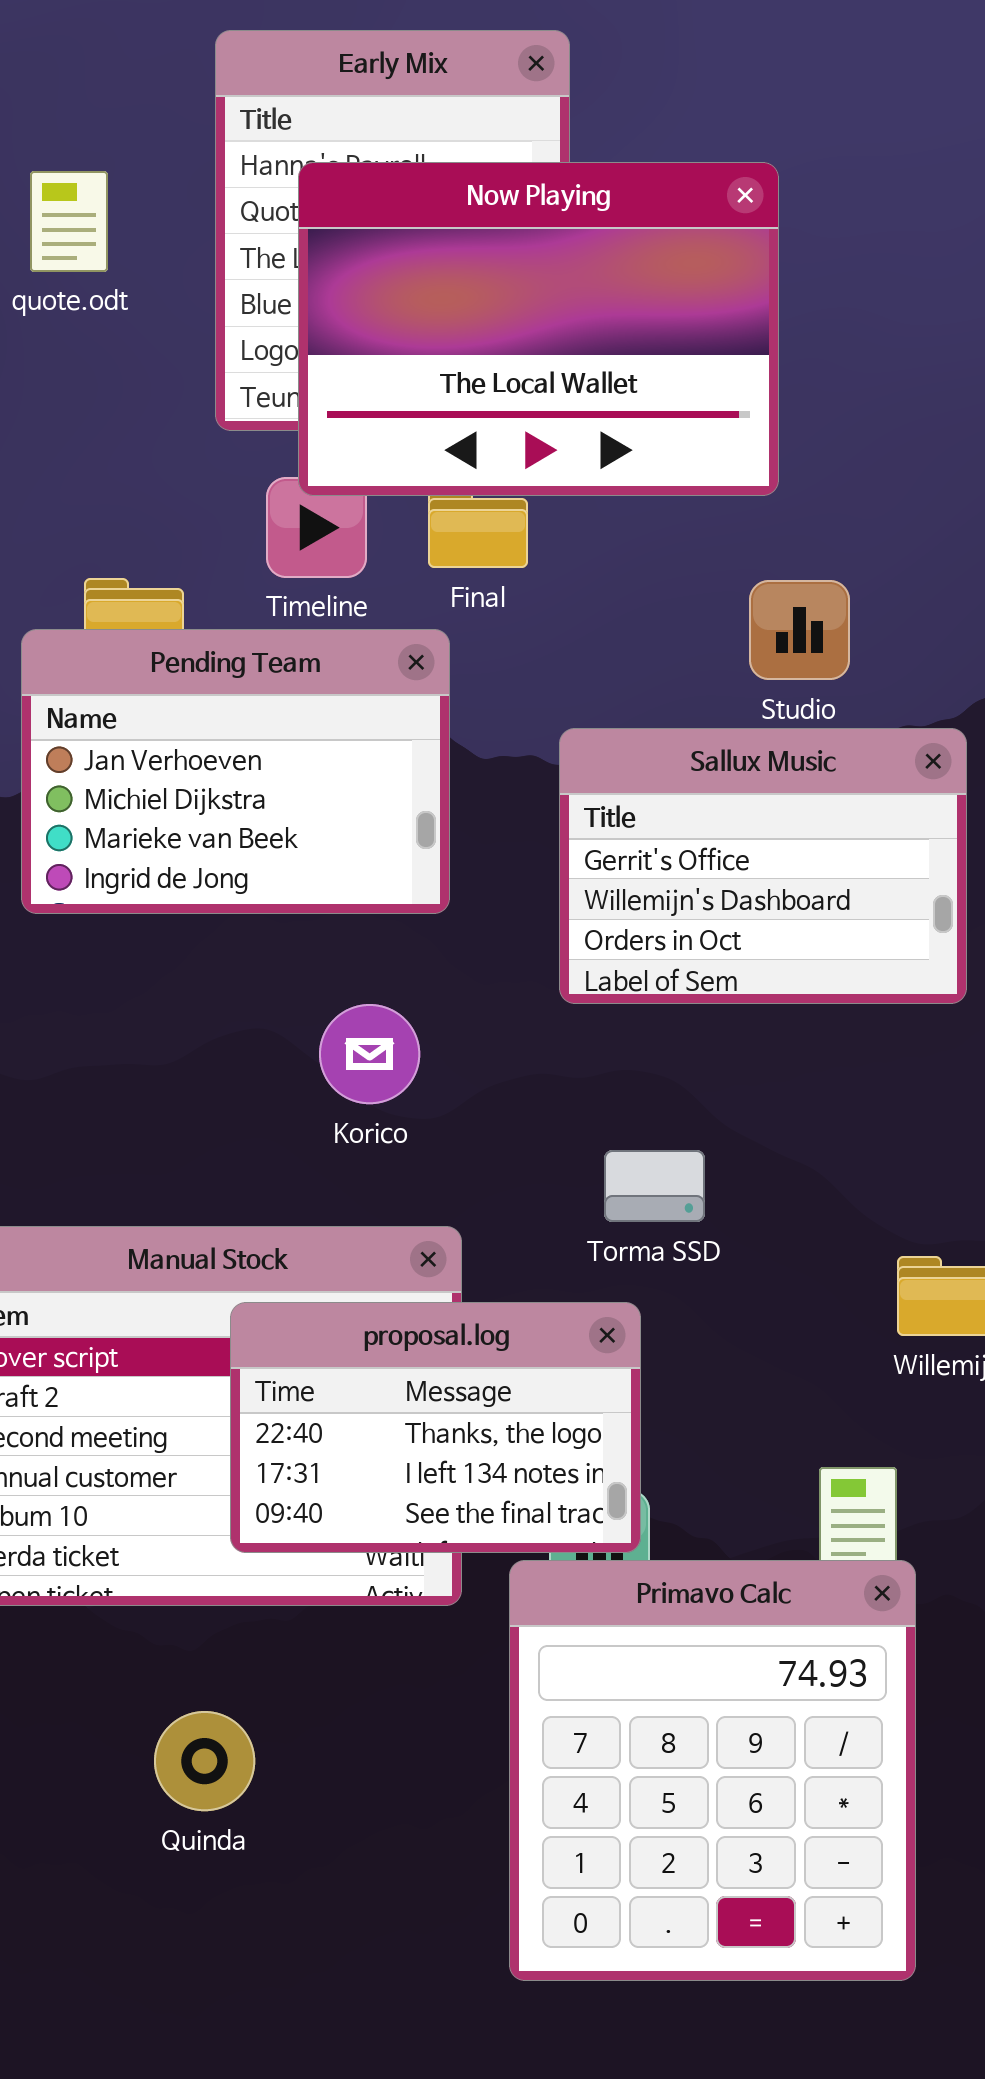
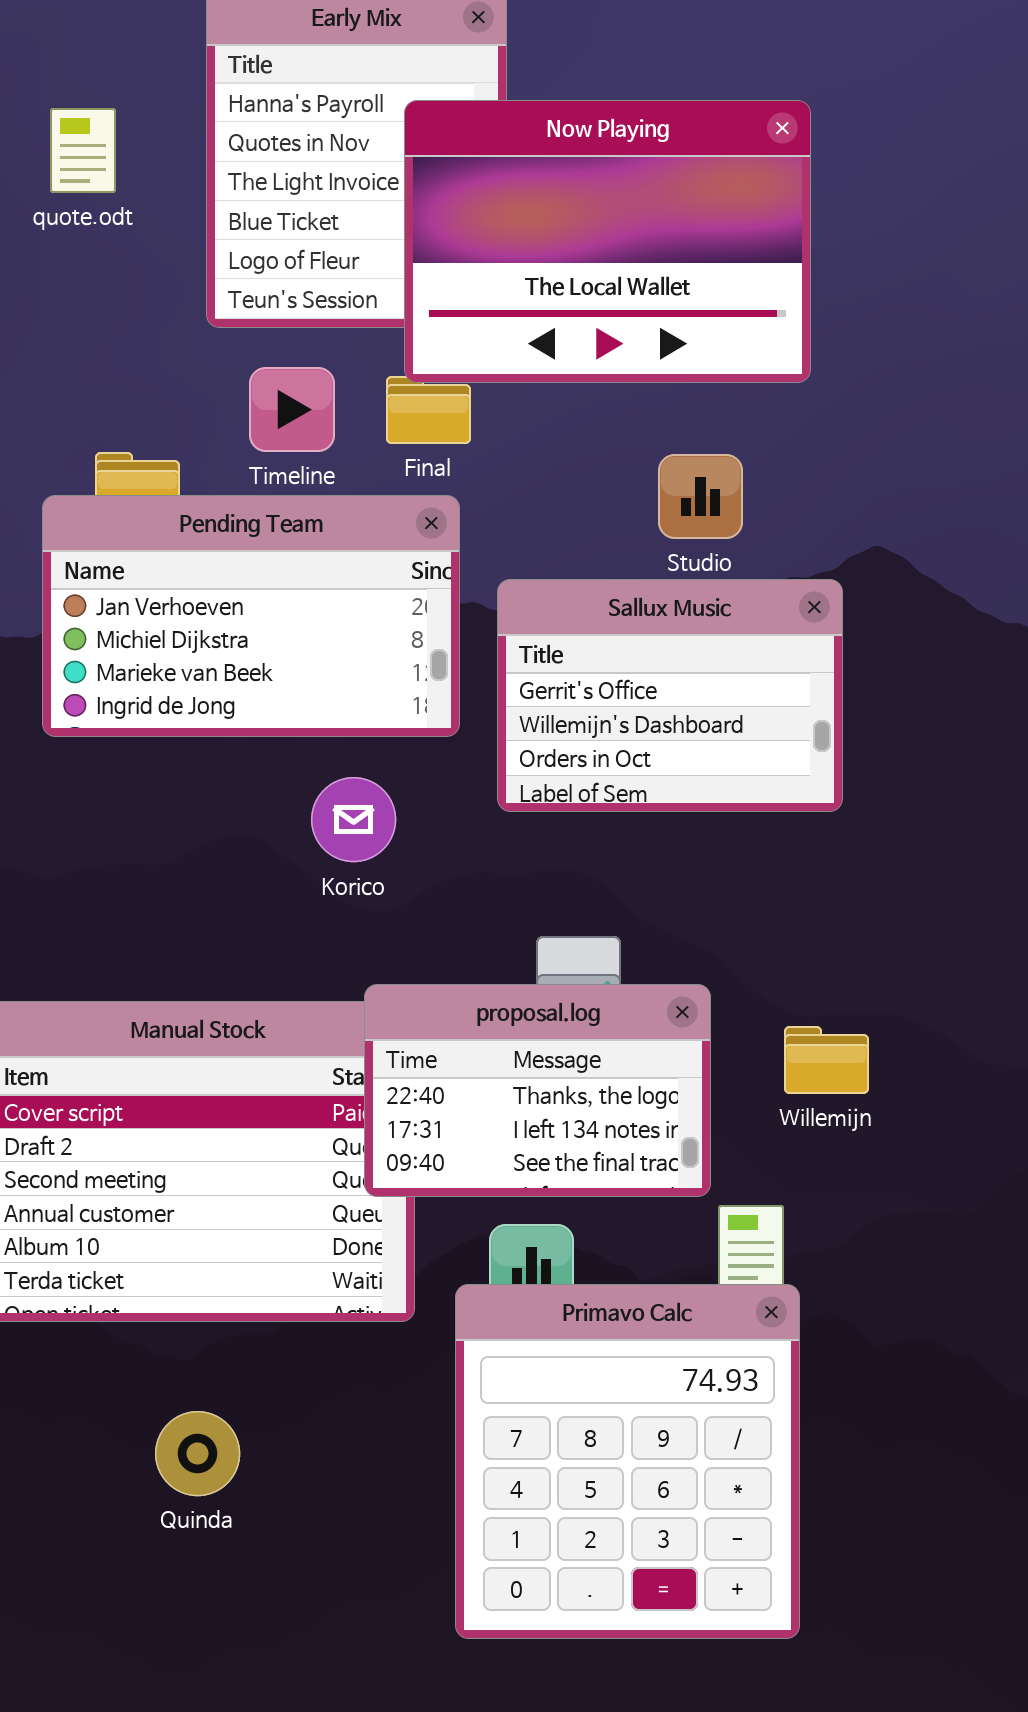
Now Playing: [298,162,779,496] -> [404,100,811,383], moved
Pending Team: [21,629,450,914] -> [42,495,460,737], resized
Korico: [319,1004,420,1104] -> [311,777,396,862], moved
proposal.log: [230,1302,641,1553] -> [364,984,711,1197], moved

